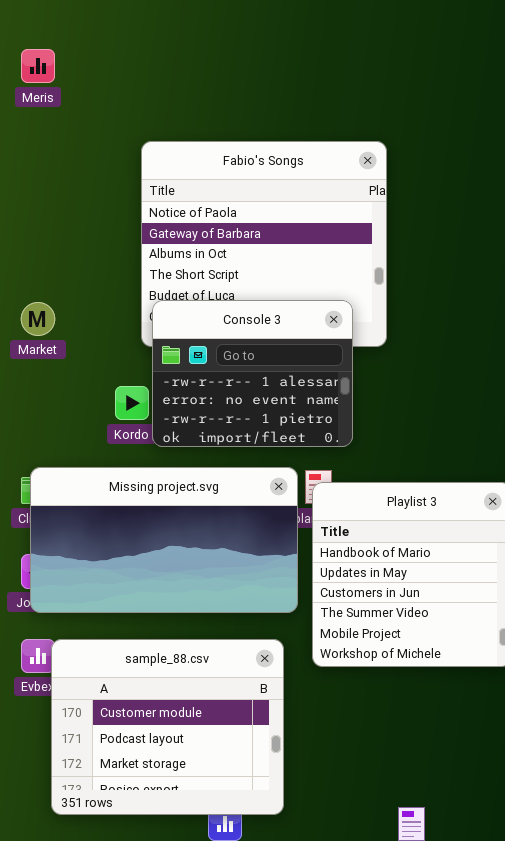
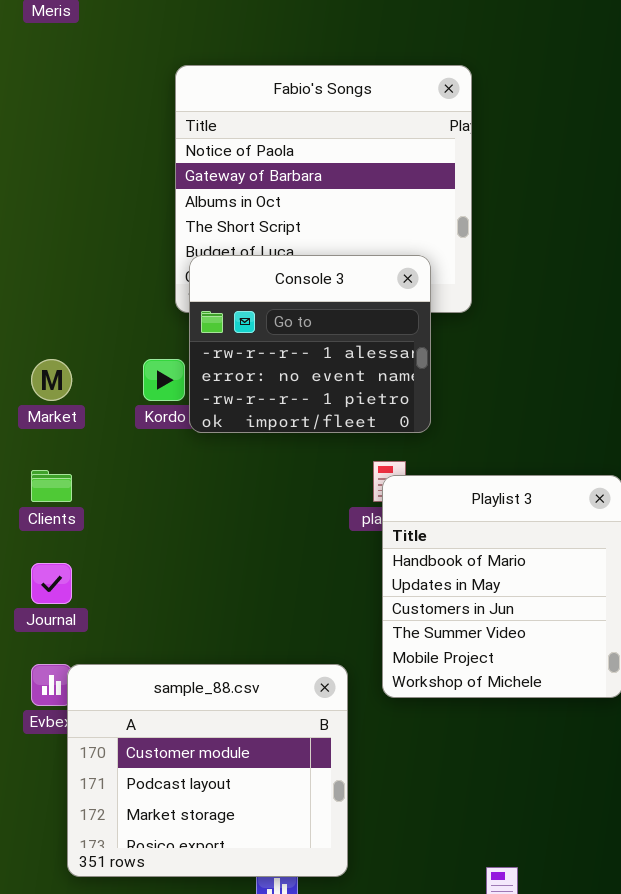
Market: [21,302,55,336] -> [31,359,72,401], moved
Missing project.svg: [30,467,298,613] -> none, closed

